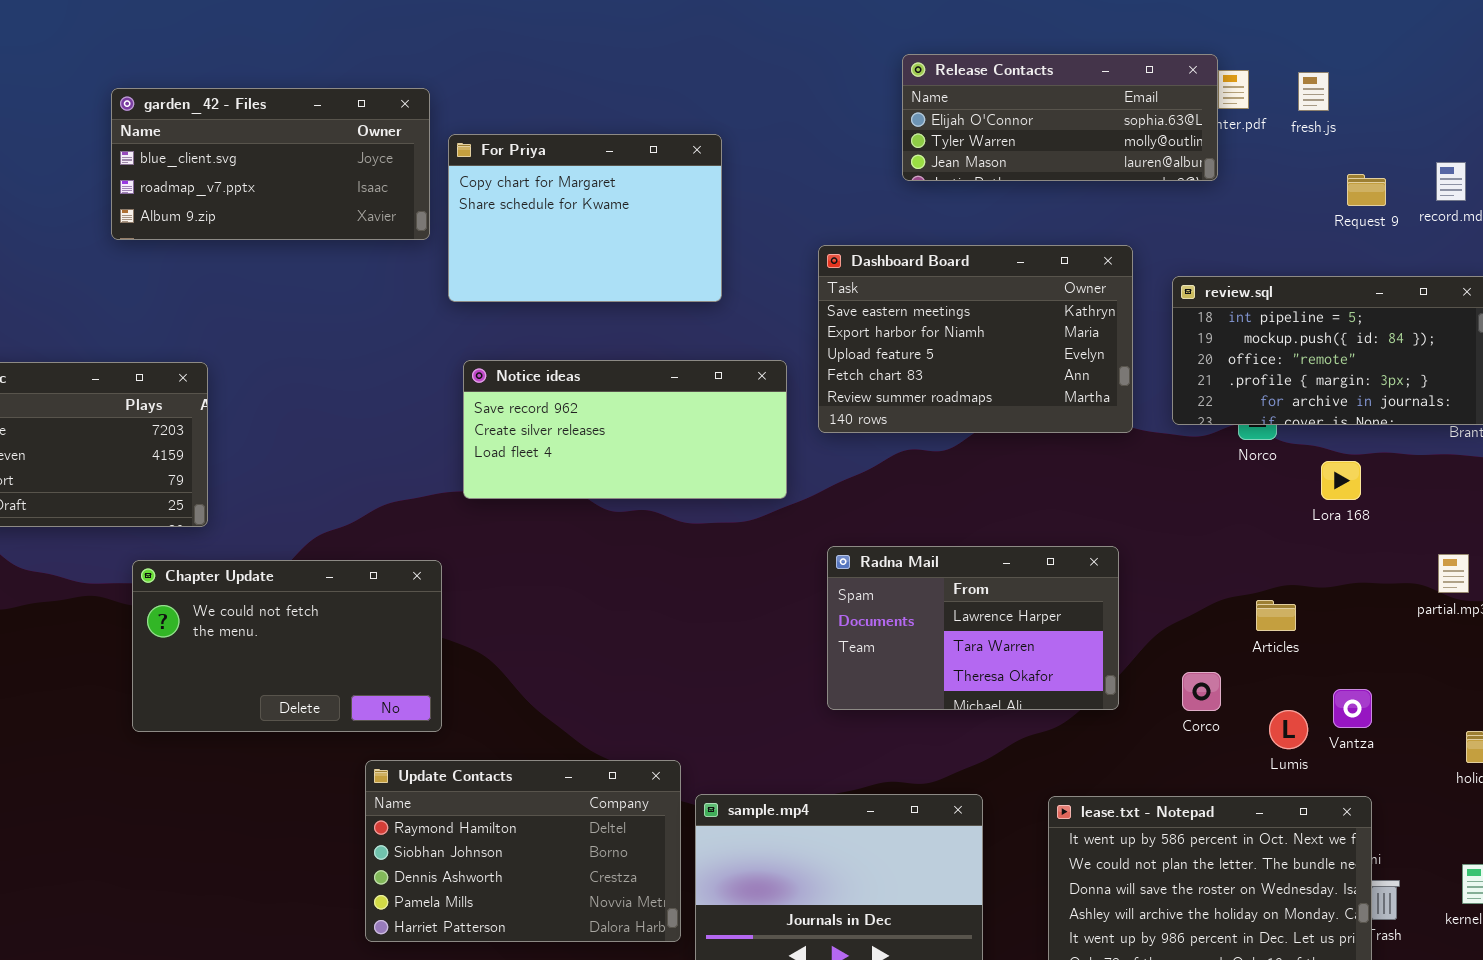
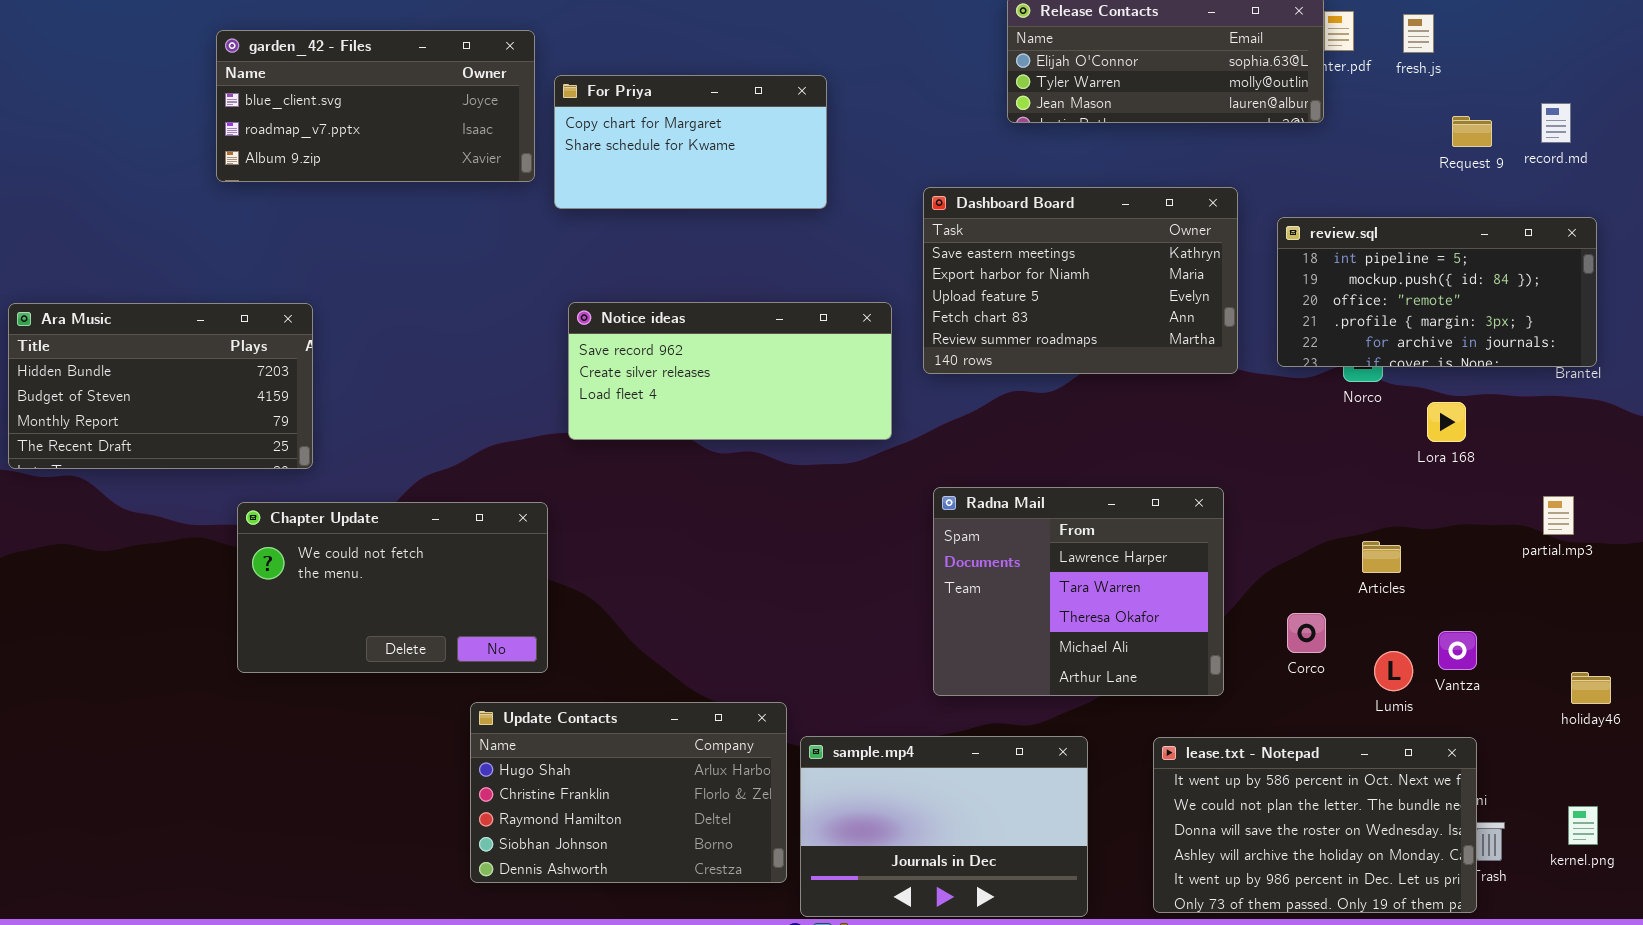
For Priya: [448,134,722,302] -> [554,75,827,209], resized
Radna Mail: [827,546,1119,710] -> [933,487,1224,696], resized
Update Contacts: [365,760,681,942] -> [470,702,787,883], scrolled up 2 rows

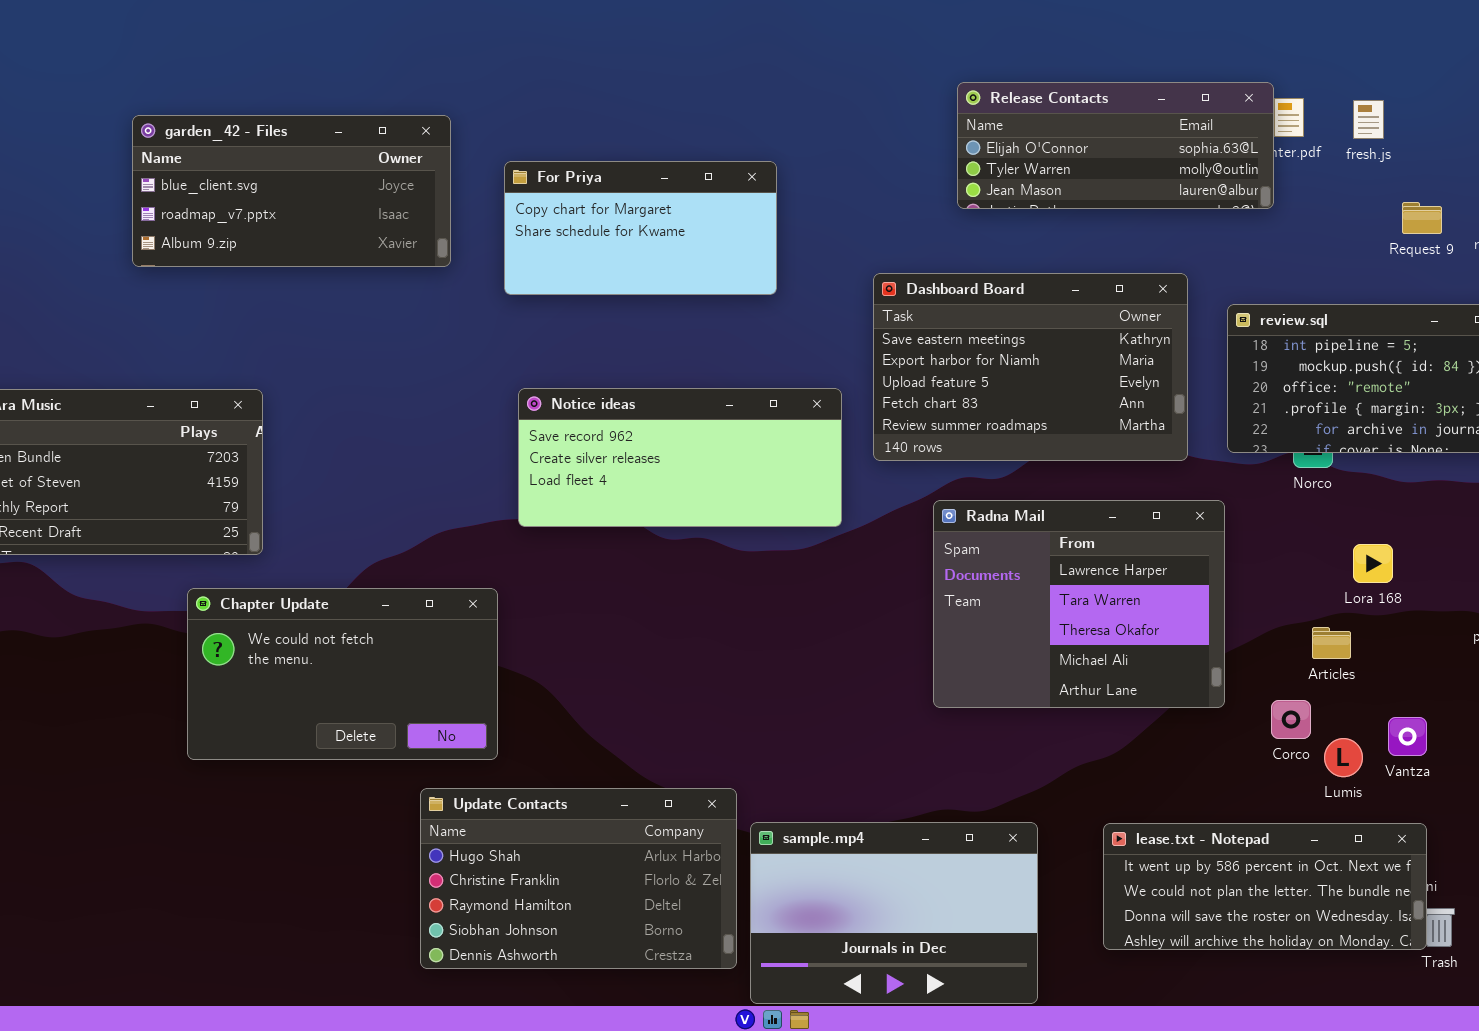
garden_42 - Files: [216,30,535,182] -> [132,115,451,267], moved
Lora 168: [1427,402,1466,442] -> [1353,544,1393,583], moved
Radna Mail: [933,487,1224,696] -> [933,500,1225,708], moved
Corco: [1287,613,1326,653] -> [1271,700,1311,739], moved
lease.txt - Notepad: [1153,737,1477,913] -> [1103,823,1427,950], resized

